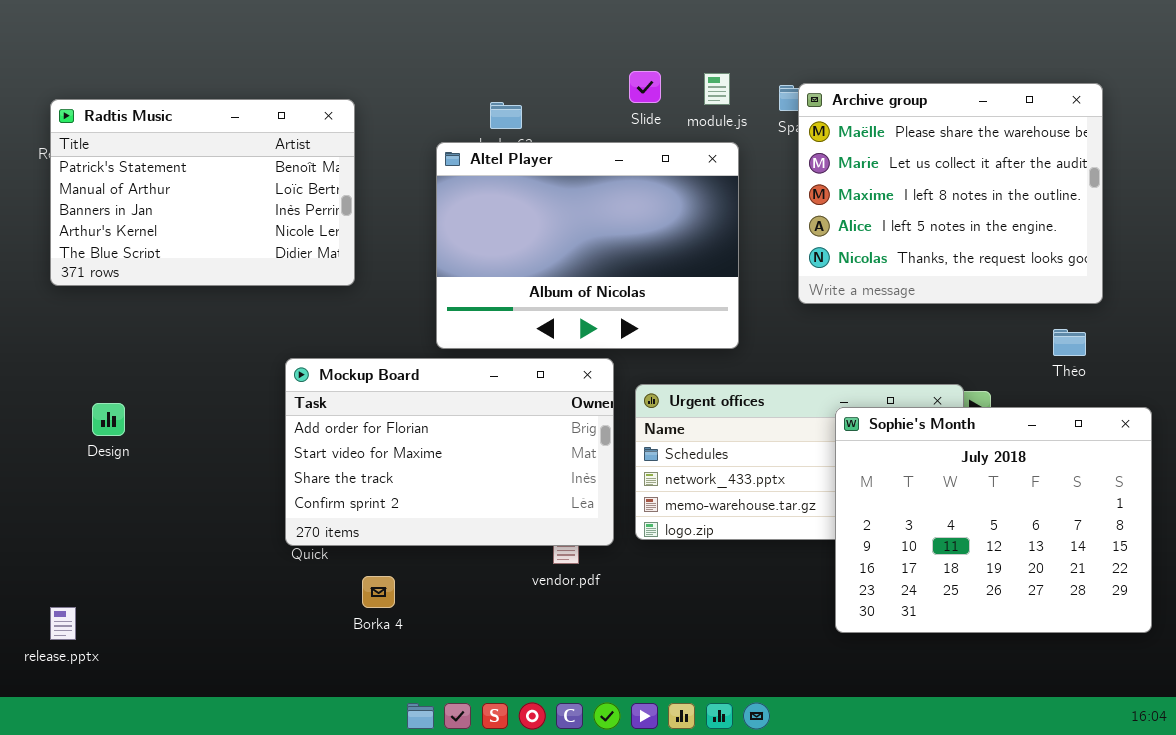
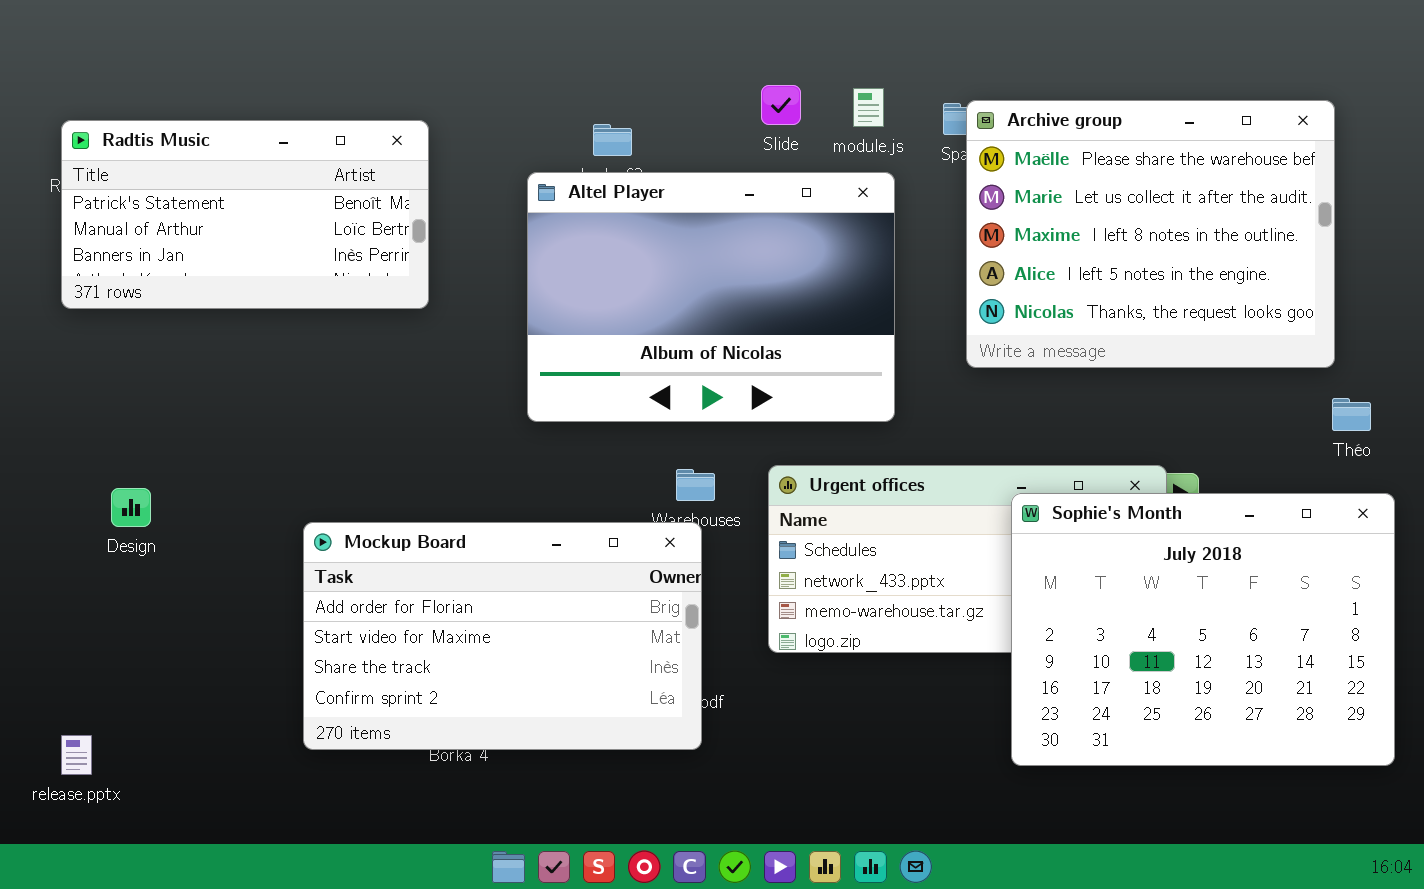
Radtis Music: [50,99,355,286] -> [61,120,429,309], resized
Théo: [1053,329,1086,356] -> [1332,398,1371,431], moved
Mockup Board: [285,358,614,546] -> [303,522,702,750], moved

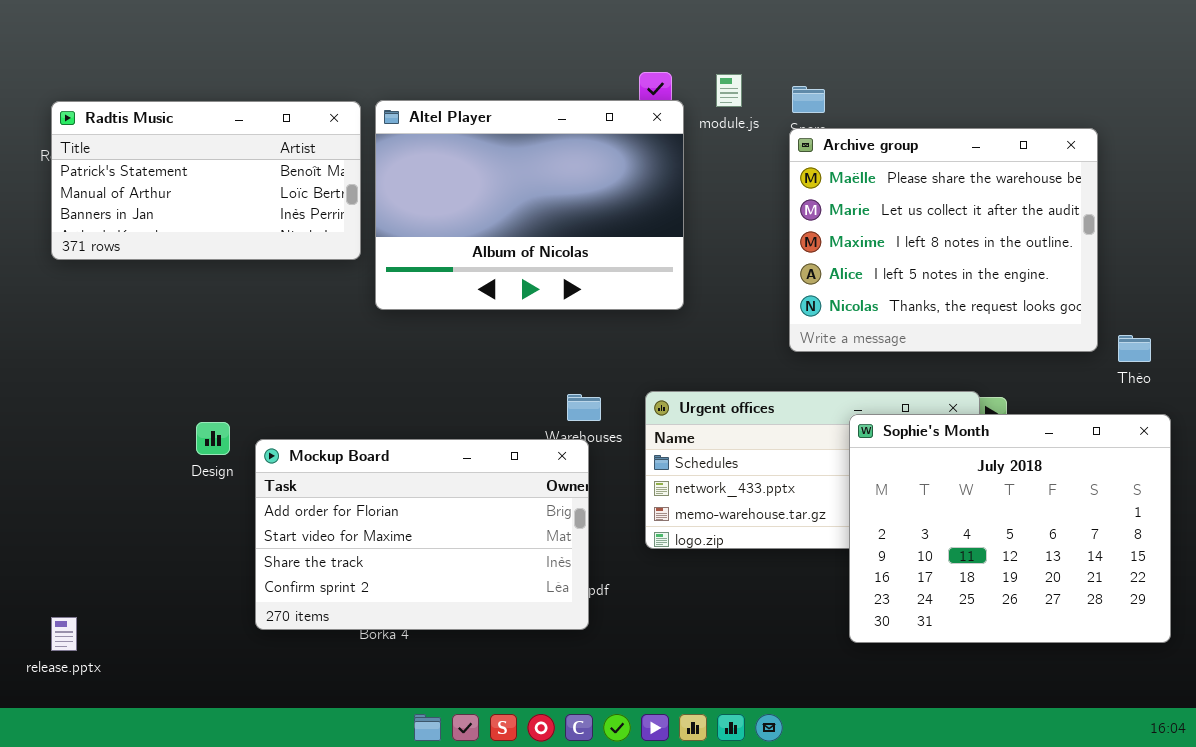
Archive group: [966,100,1335,368] -> [789,128,1098,352], moved
Altel Player: [527,172,895,422] -> [375,100,684,310], moved
Design: [111,488,151,527] -> [196,422,230,455], moved

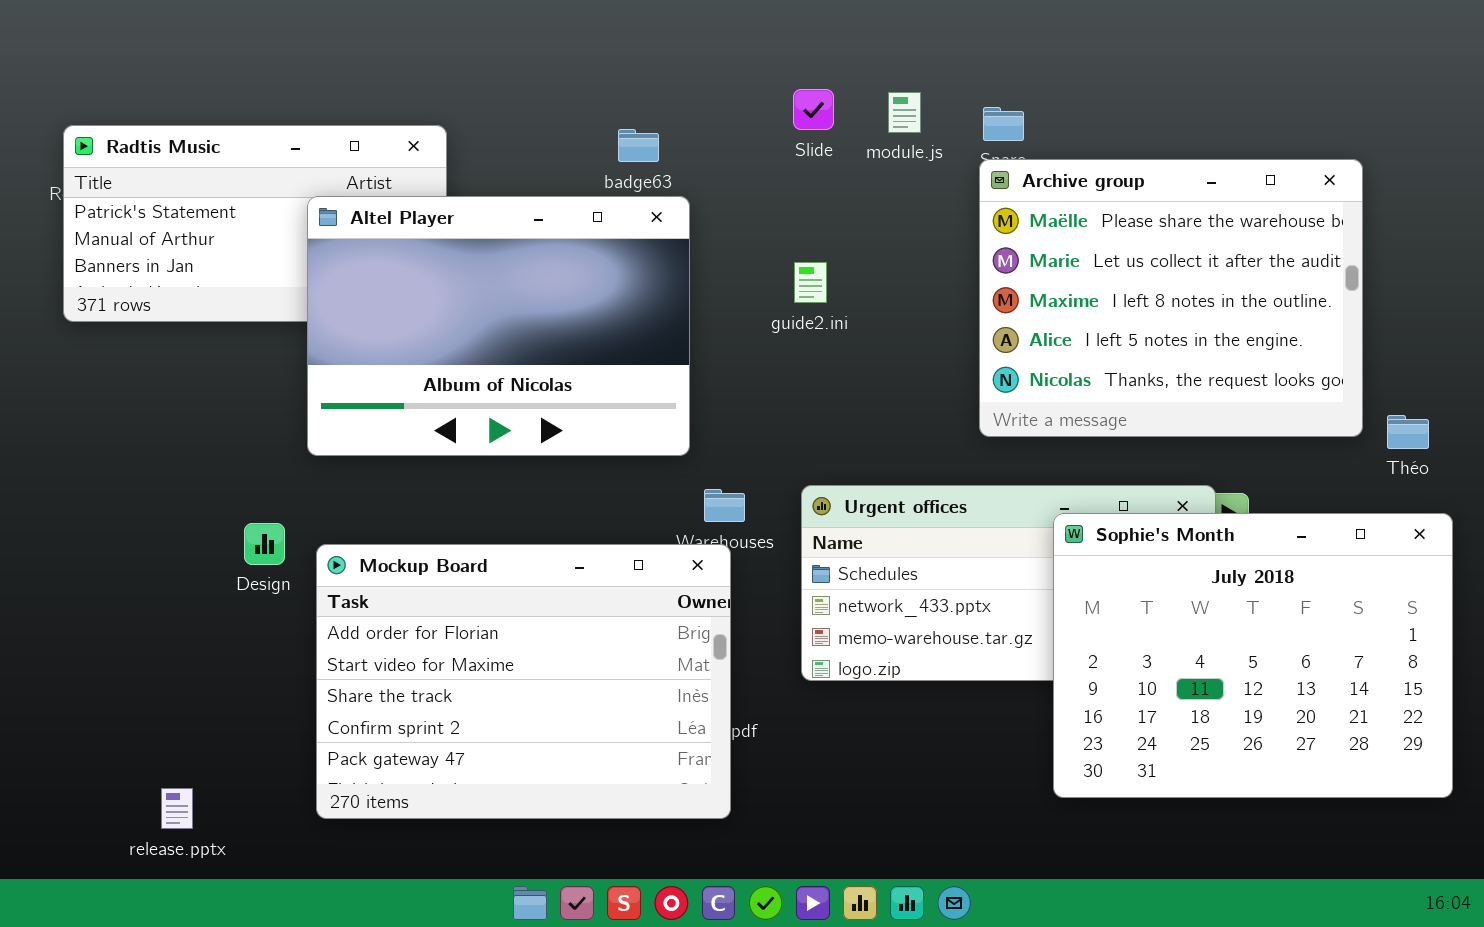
Altel Player: [375,100,684,310] -> [307,196,690,456], moved
Mockup Board: [255,439,589,630] -> [316,544,731,819], resized
release.pptx: [51,617,77,651] -> [161,788,193,829], moved

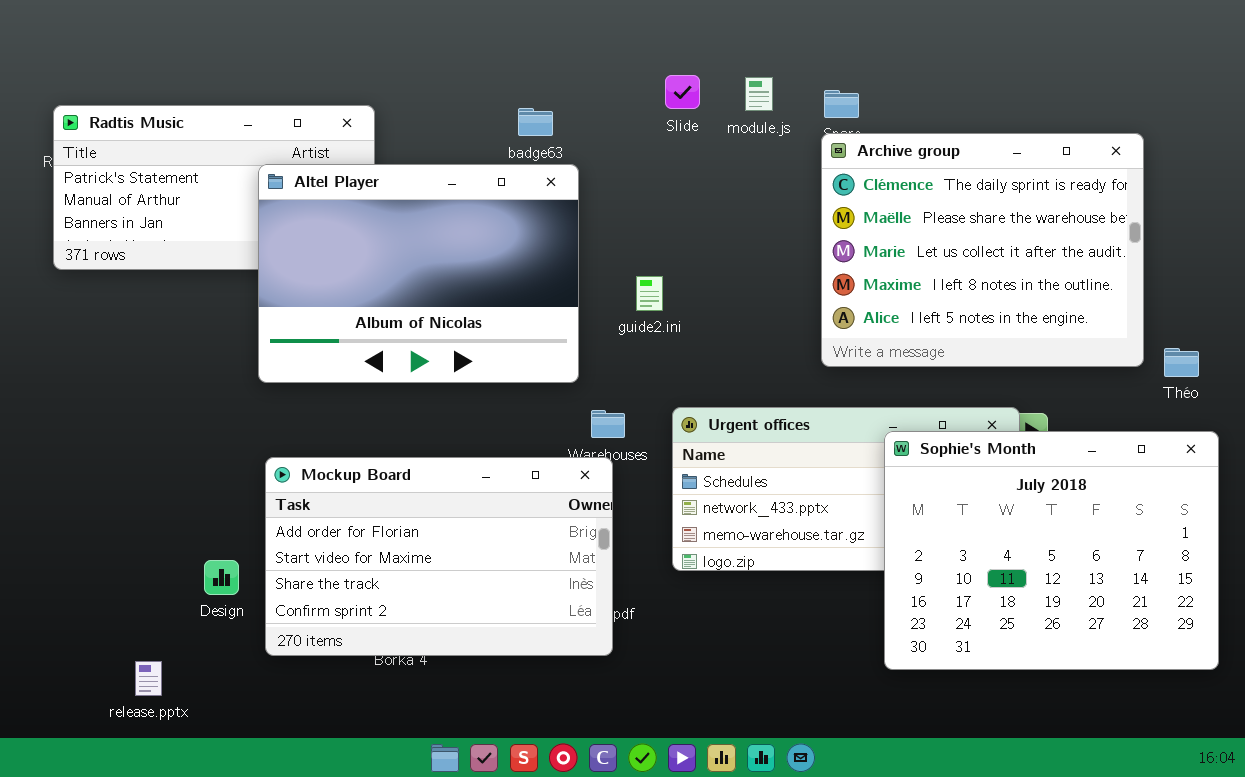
Archive group: [979,159,1363,437] -> [821,133,1144,367], scrolled up 1 row
guide2.ini: [794,262,827,303] -> [636,276,663,311], moved
Design: [244,523,285,565] -> [204,560,239,595], moved
Mockup Board: [316,544,731,819] -> [265,457,613,656], resized

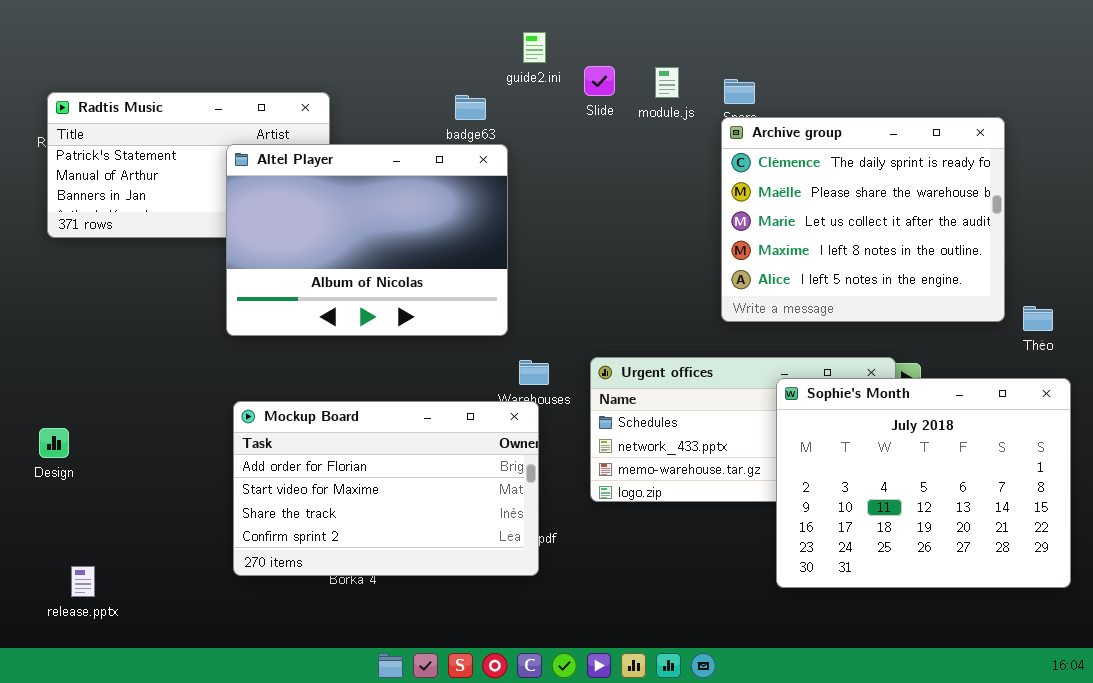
guide2.ini: [636,276,663,311] -> [523,32,546,63], moved
Design: [204,560,239,595] -> [39,428,69,458], moved
release.pptx: [135,661,162,696] -> [71,566,95,597], moved

